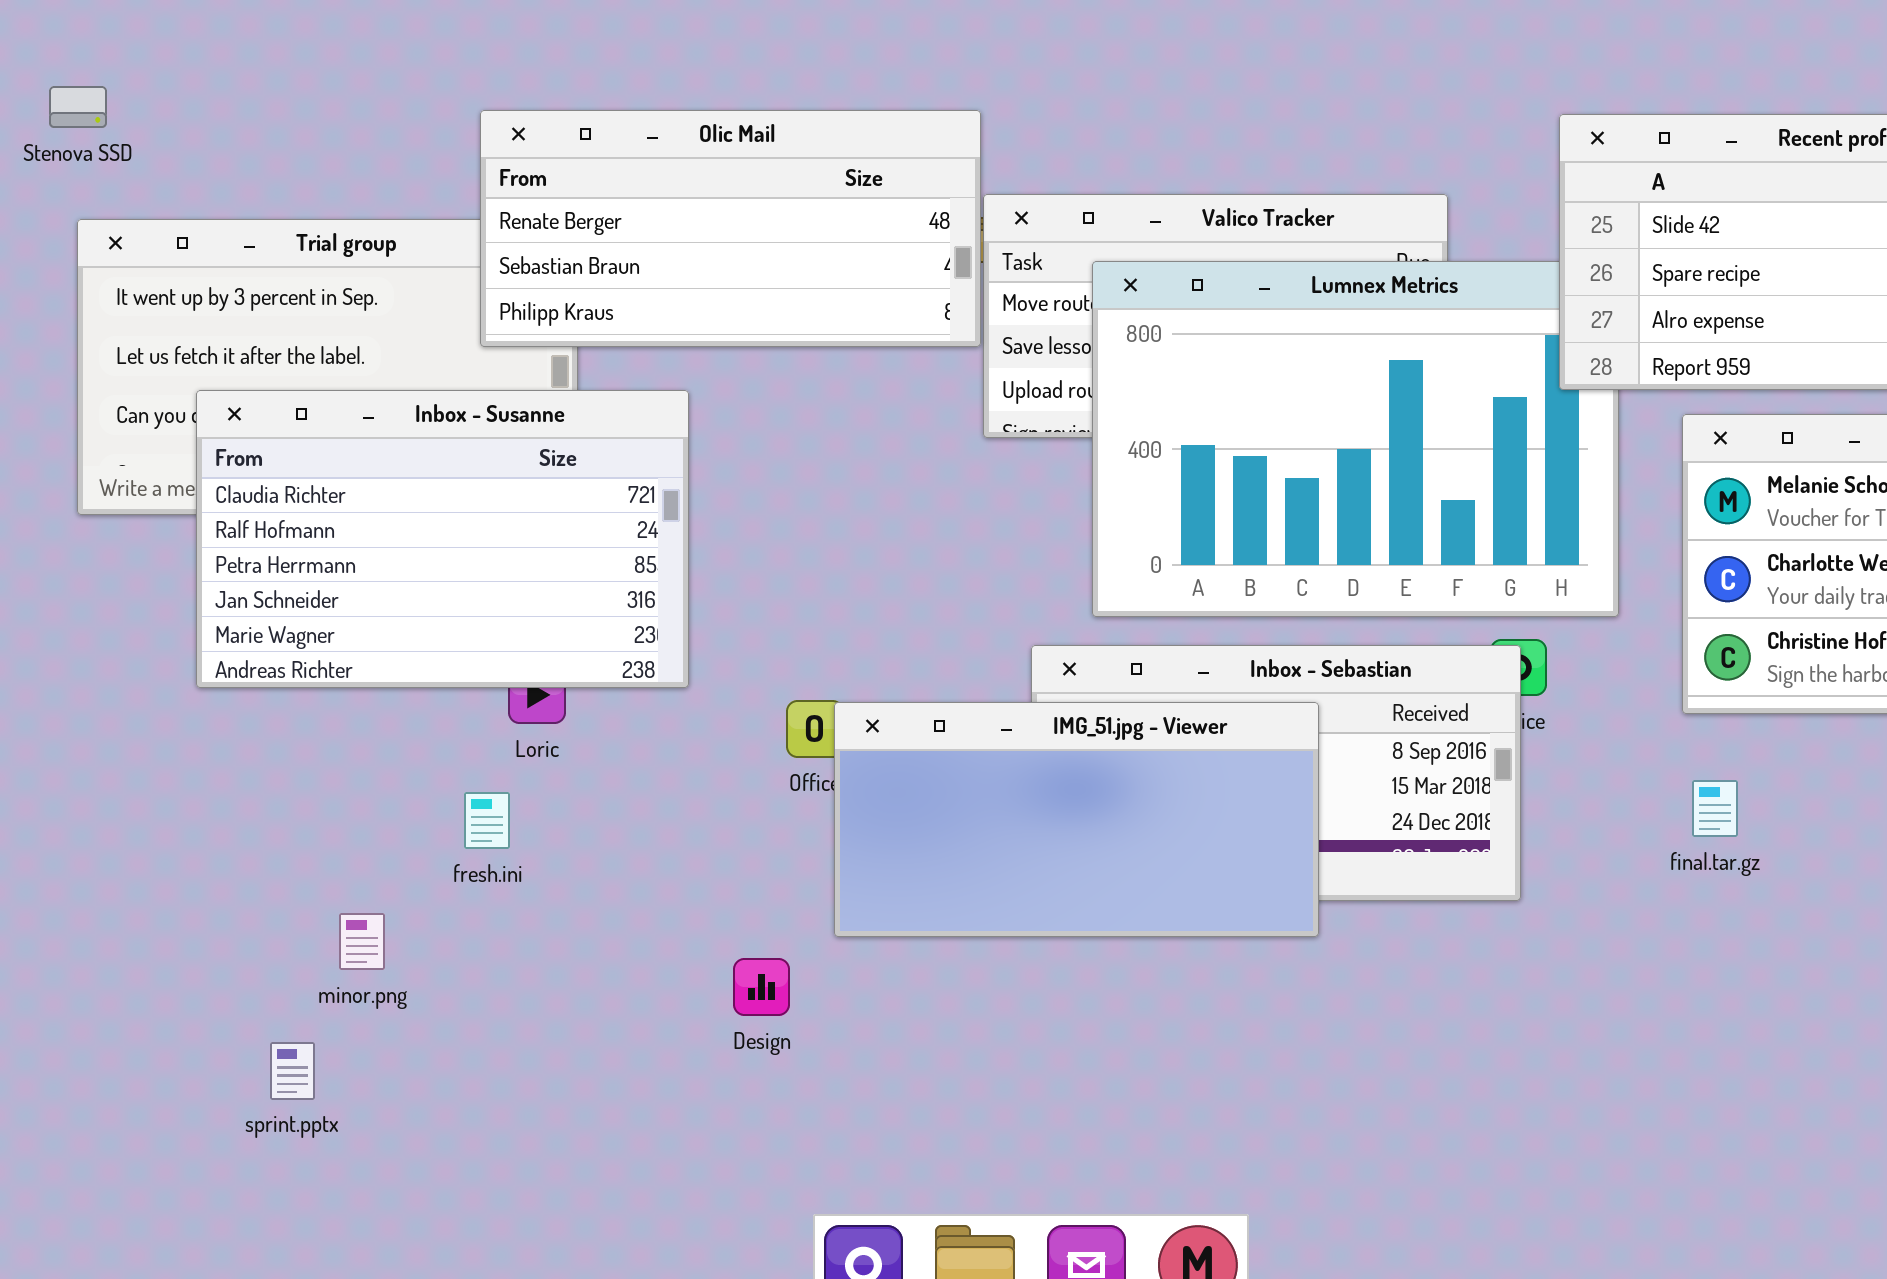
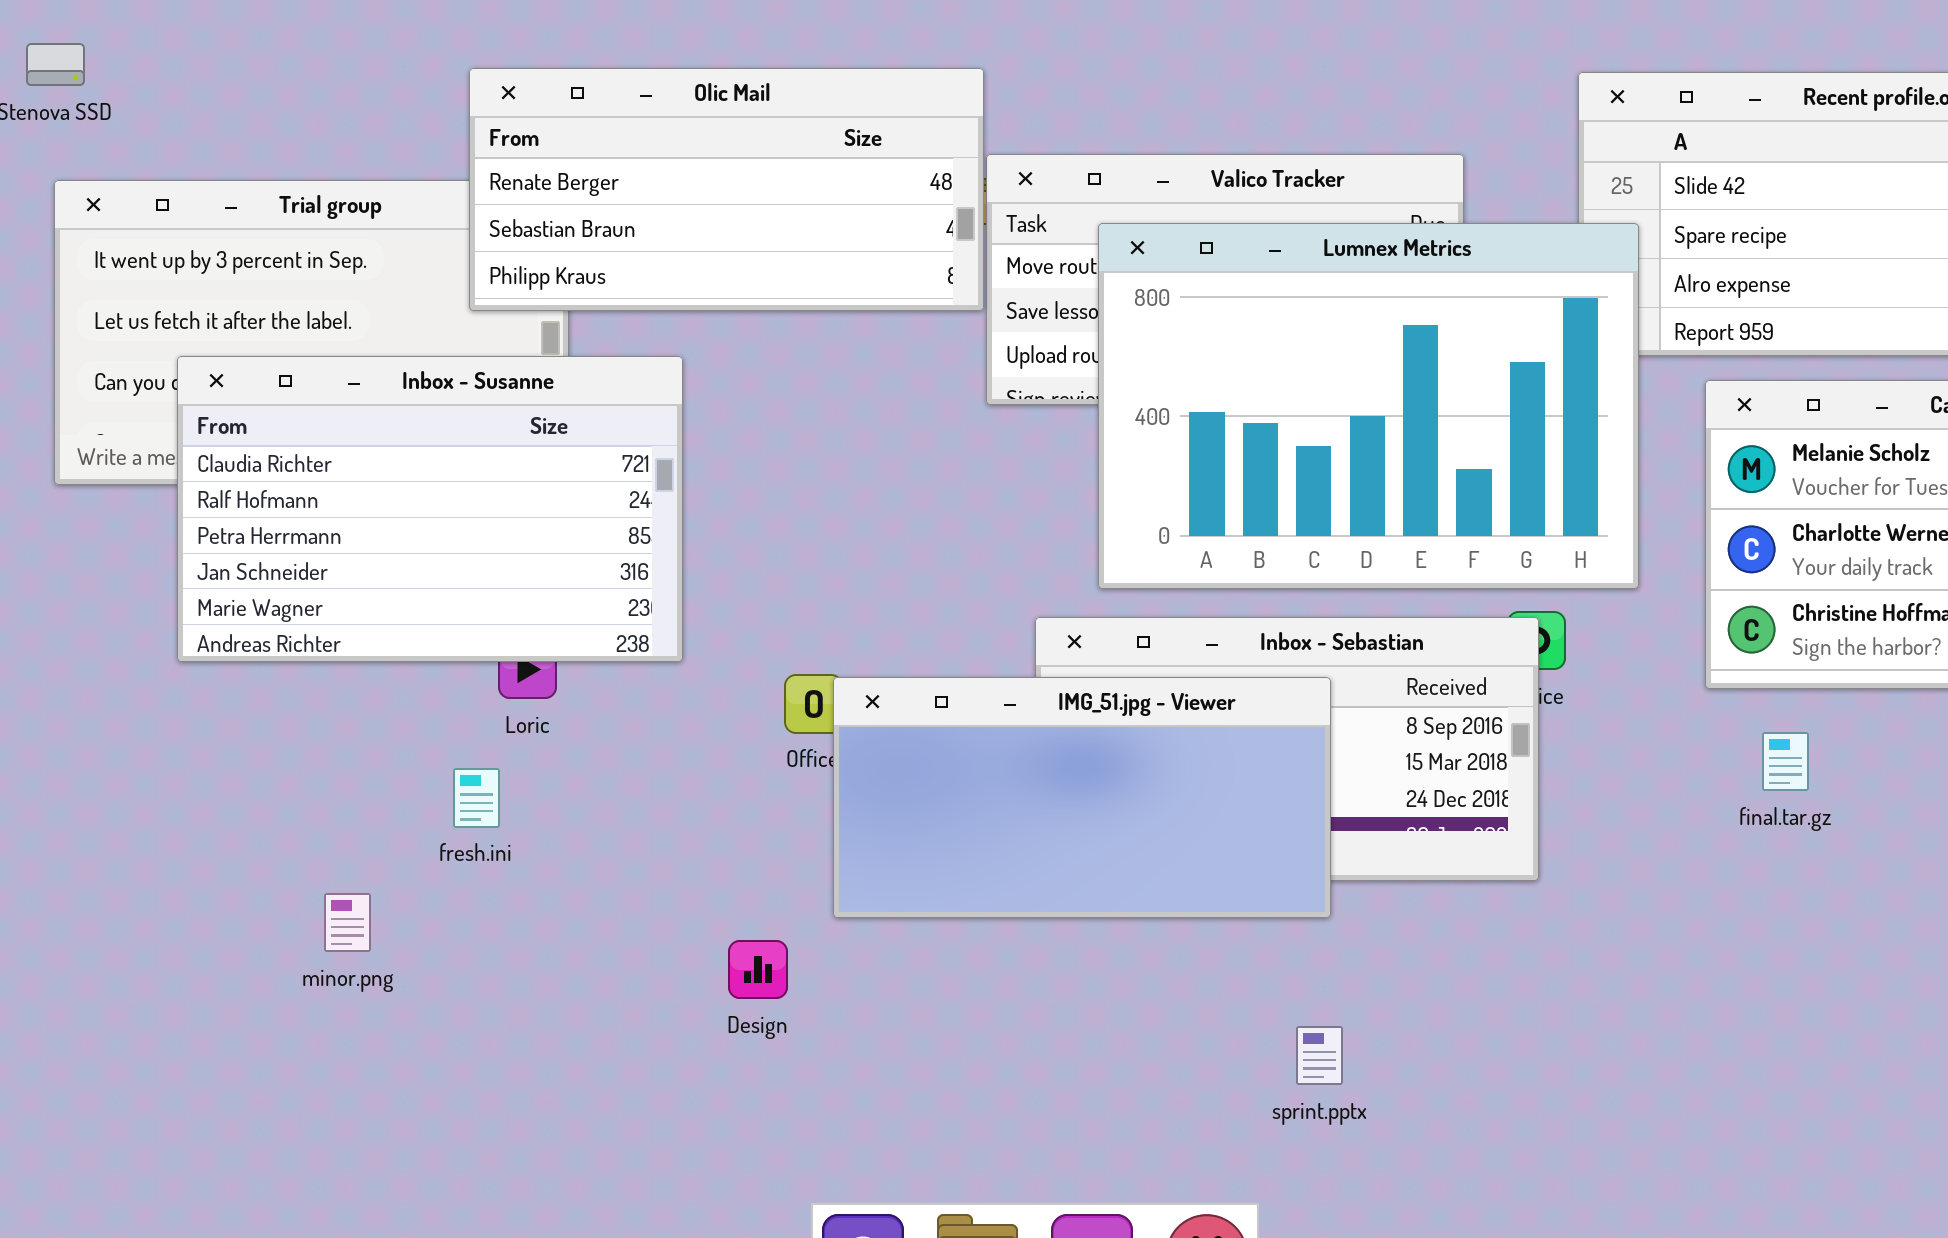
Lumnex Metrics: [1092,261,1619,617] -> [1098,223,1639,589], raised
final.tar.gz: [1692,780,1738,837] -> [1762,732,1809,791], moved
sprint.pptx: [270,1042,315,1100] -> [1296,1026,1343,1085], moved

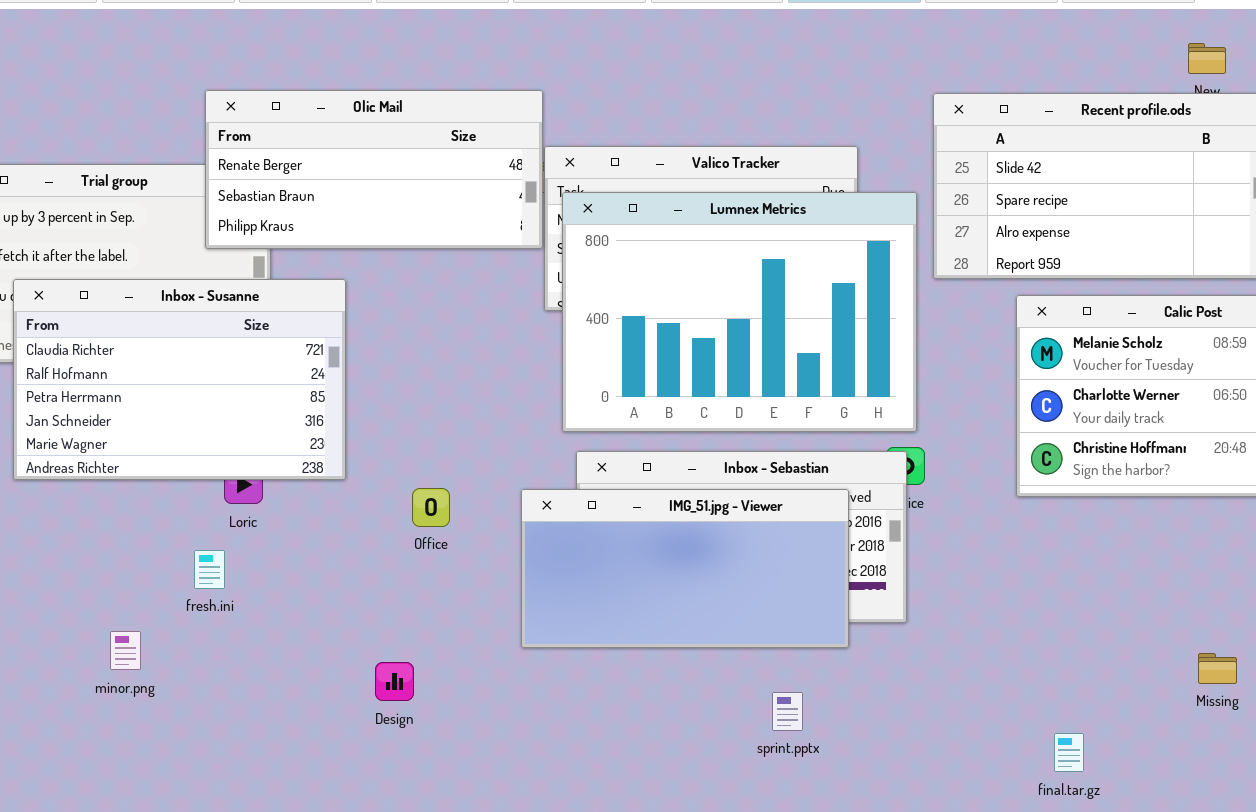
Lumnex Metrics: [1098,223,1639,589] -> [562,192,917,432], moved
IMG_51.jpg - Viewer: [833,677,1331,918] -> [521,489,849,648], moved
final.tar.gz: [1762,732,1809,791] -> [1054,733,1084,772], moved
sprint.pptx: [1296,1026,1343,1085] -> [772,692,803,731], moved

